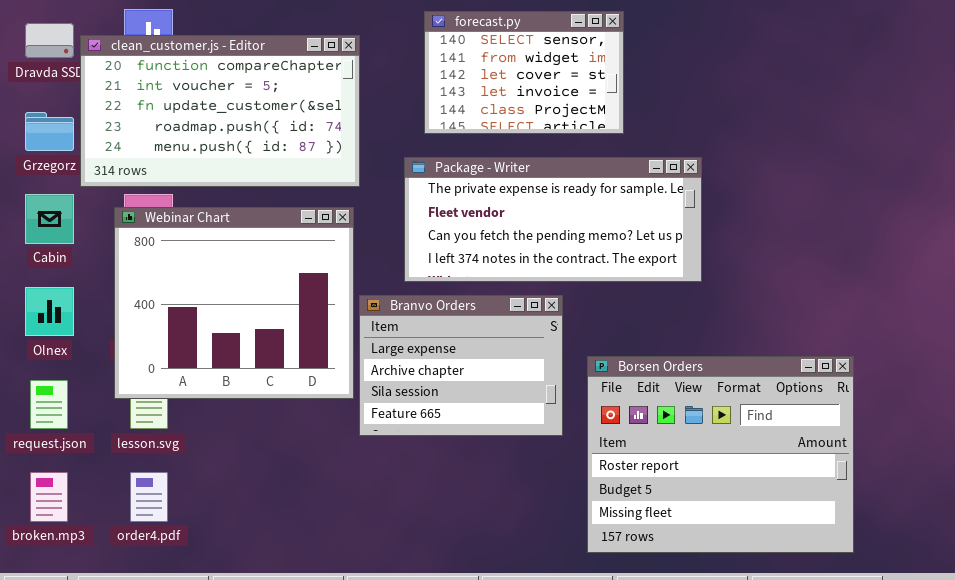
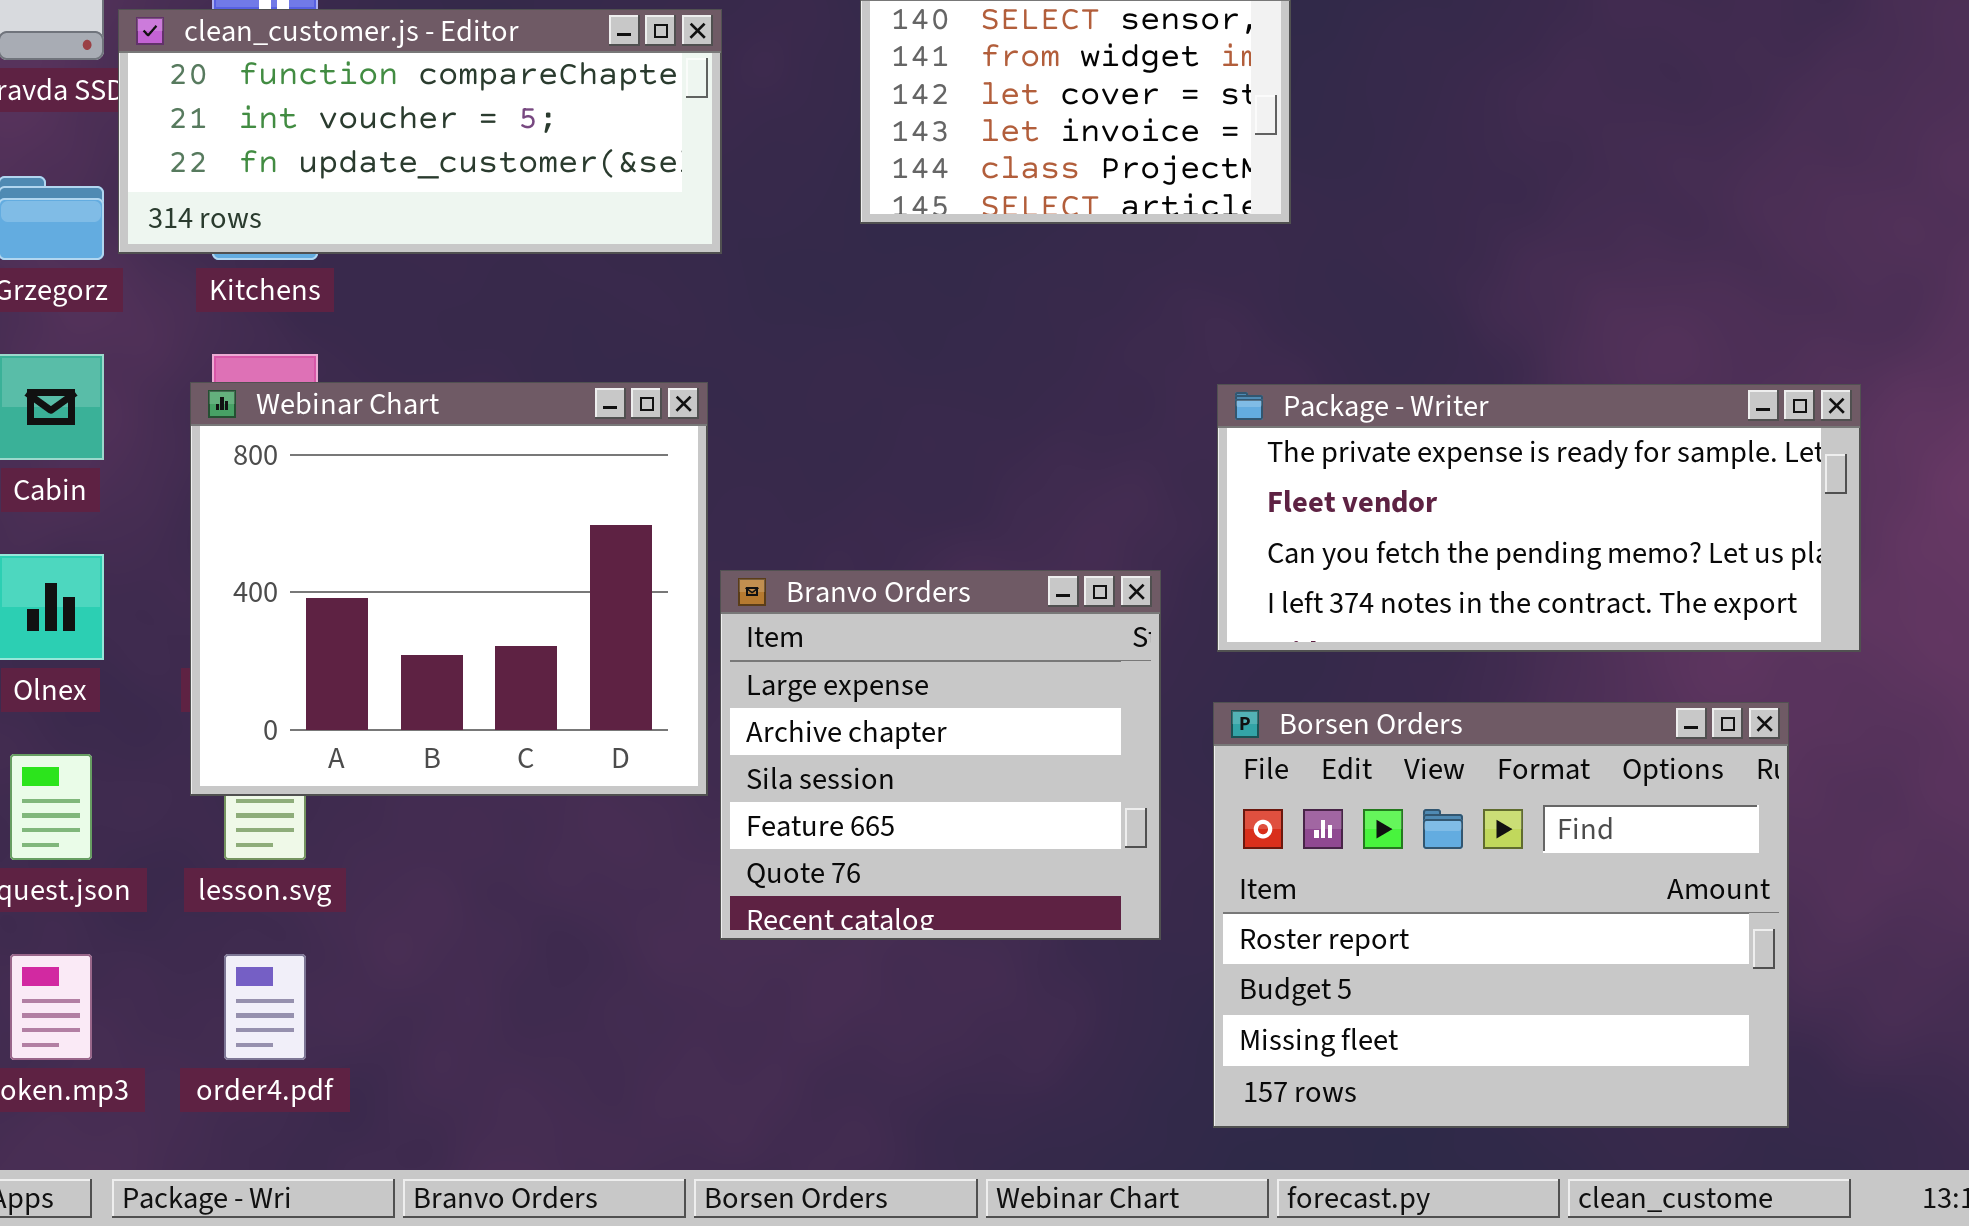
clean_customer.js - Editor: [80,35,360,187] -> [118,9,722,254], resized
Package - Writer: [404,157,702,282] -> [1217,384,1861,652], moved
Branvo Orders: [359,295,563,436] -> [720,570,1161,940], resized

